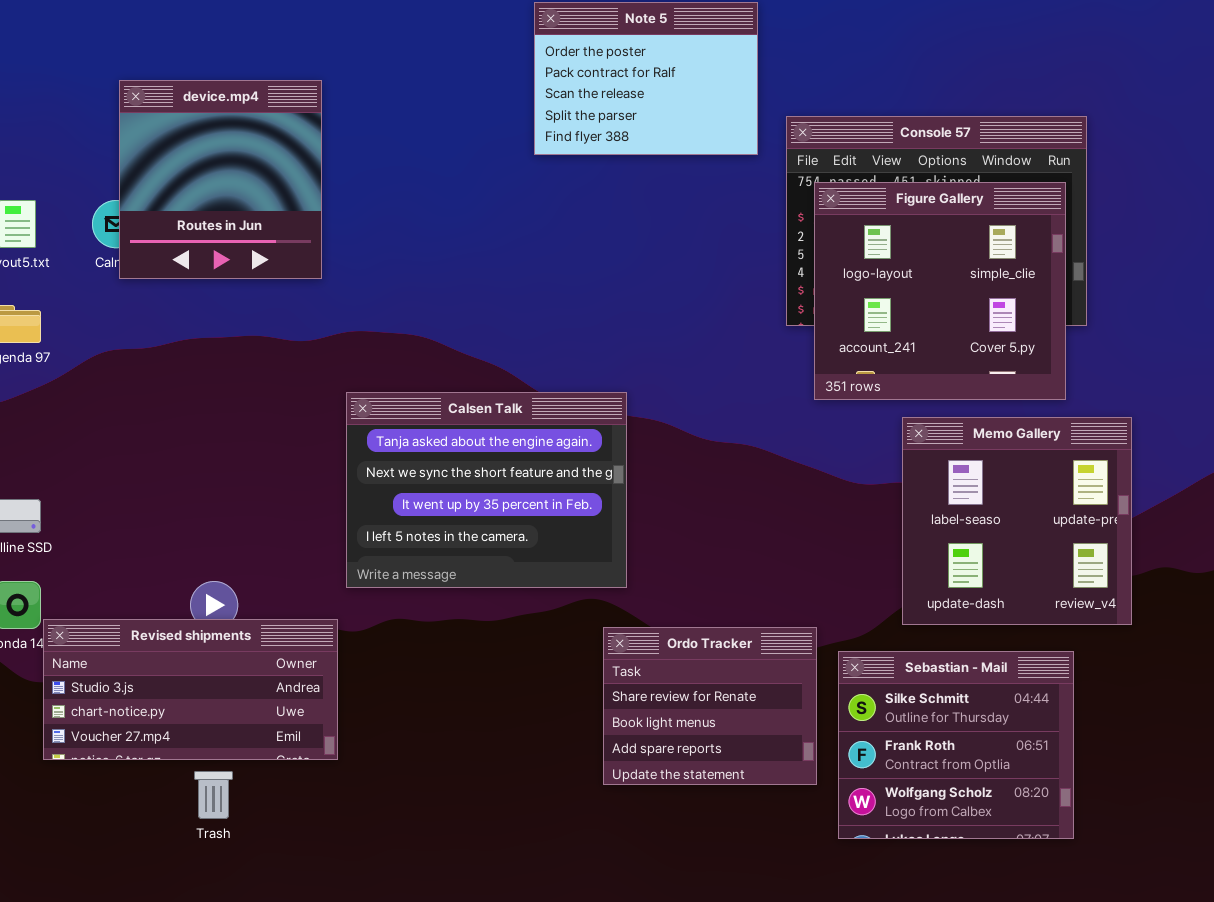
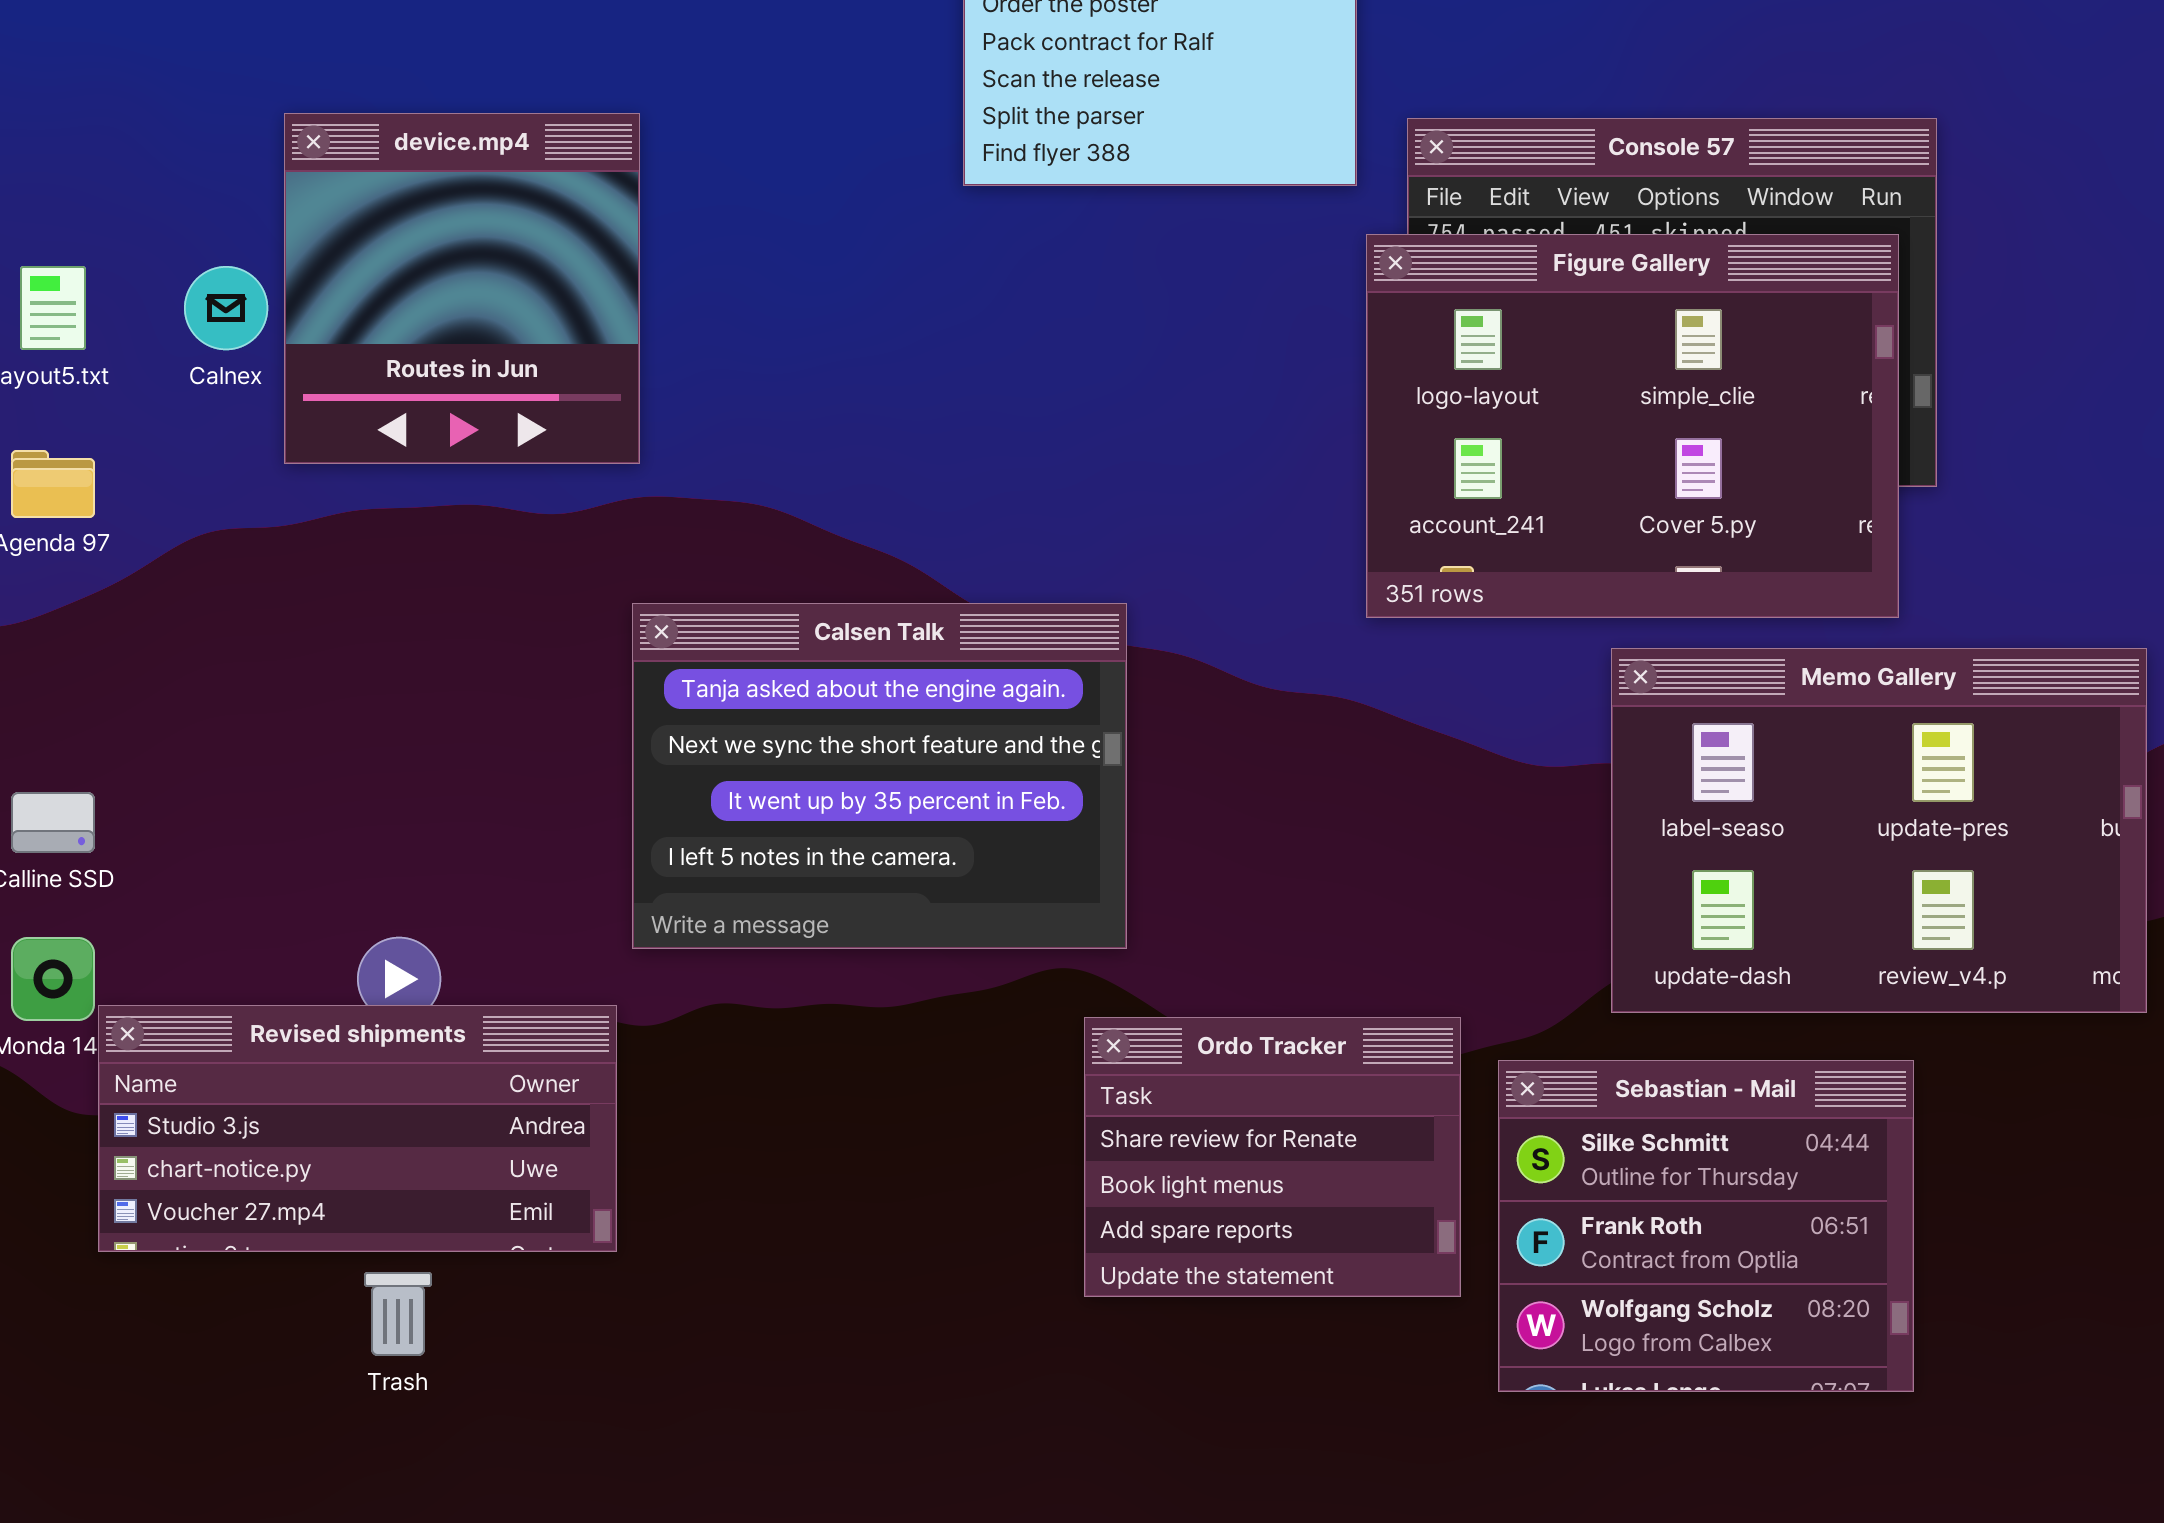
device.mp4: [119,80,322,279] -> [284,113,640,464], moved
Figure Gallery: [814,182,1066,400] -> [1366,234,1899,618], resized
Memo Gallery: [902,417,1132,625] -> [1611,648,2147,1013], resized

